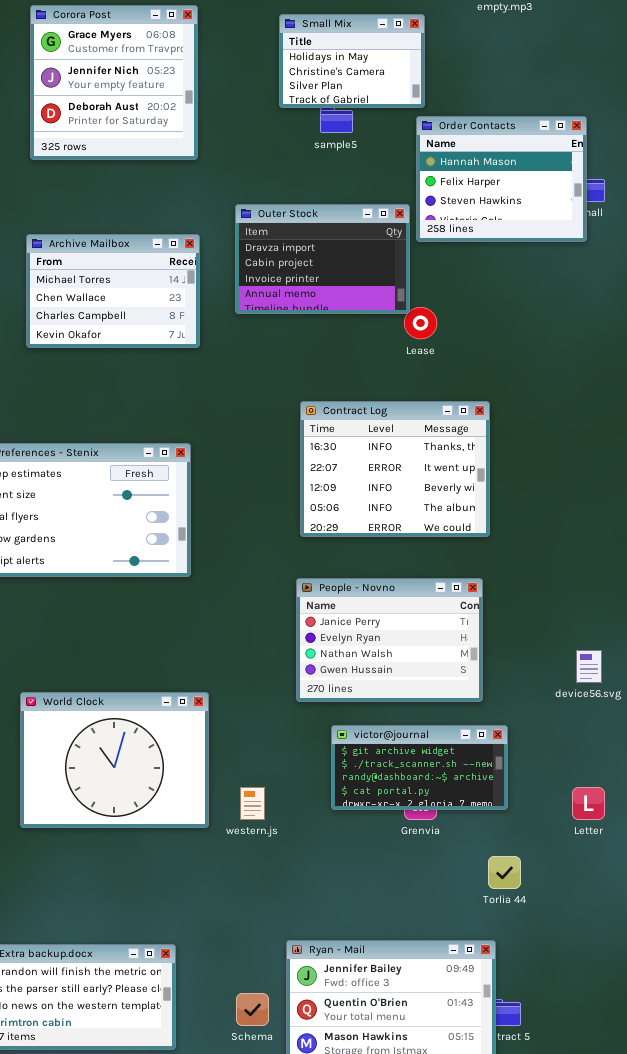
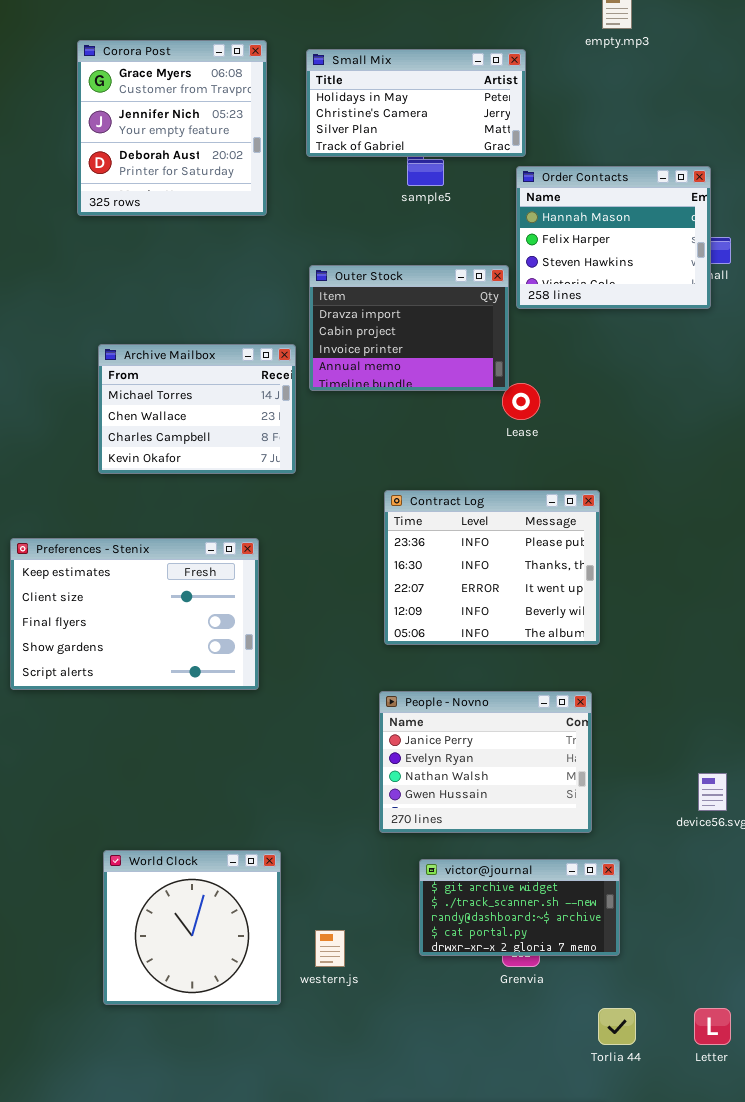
Small Mix: [279,14,425,108] -> [306,49,526,157], resized
Archive Mailbox: [26,234,200,348] -> [98,344,296,474], moved
Contract Log: [300,401,490,537] -> [384,490,600,645], scrolled up 1 row
World Clock: [20,692,209,828] -> [103,850,281,1005], moved, resized
Letter: [572,787,605,820] -> [694,1008,731,1045], moved

